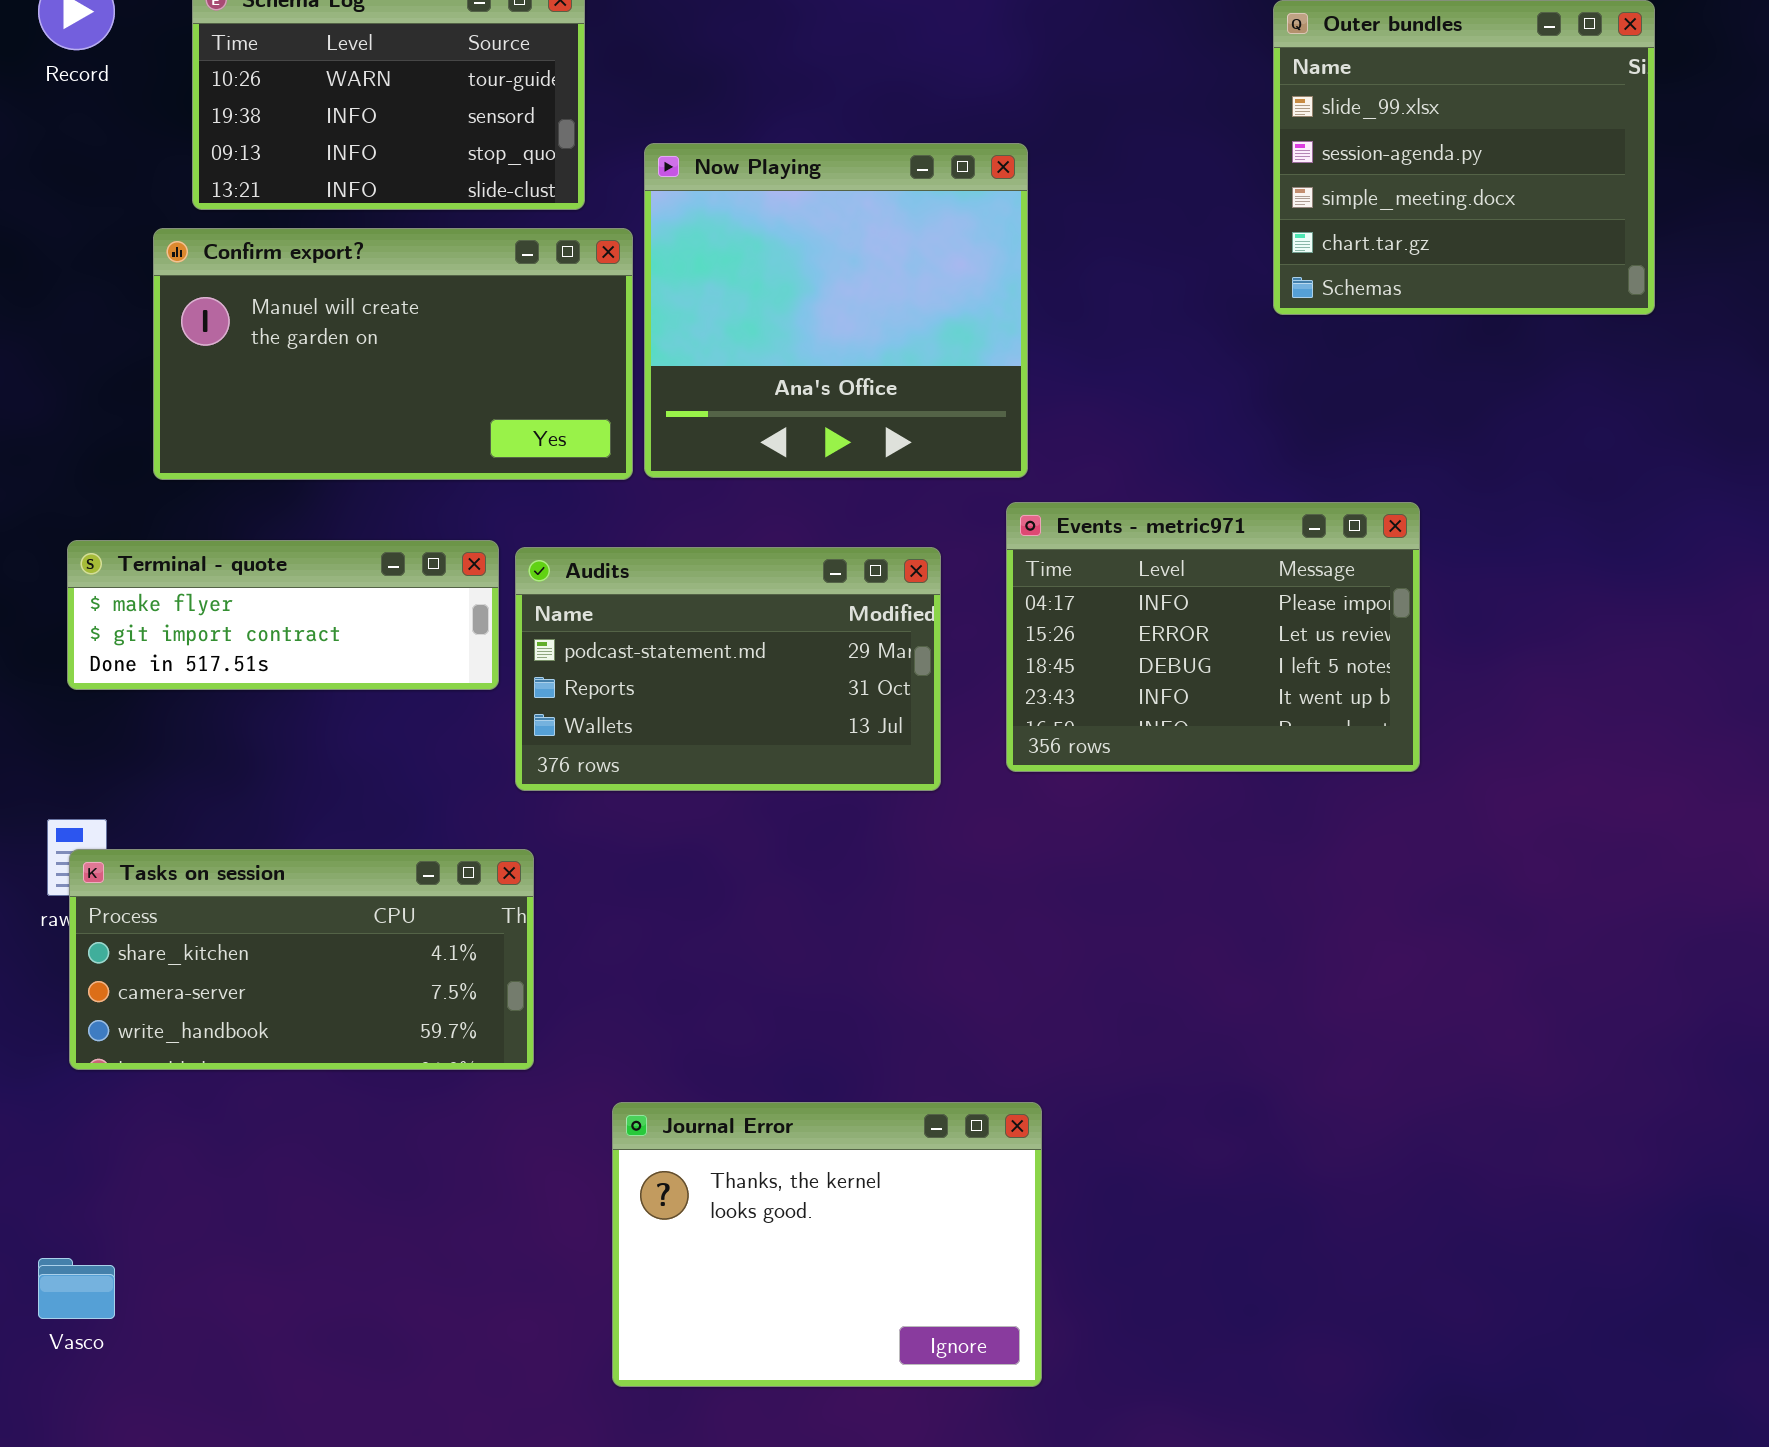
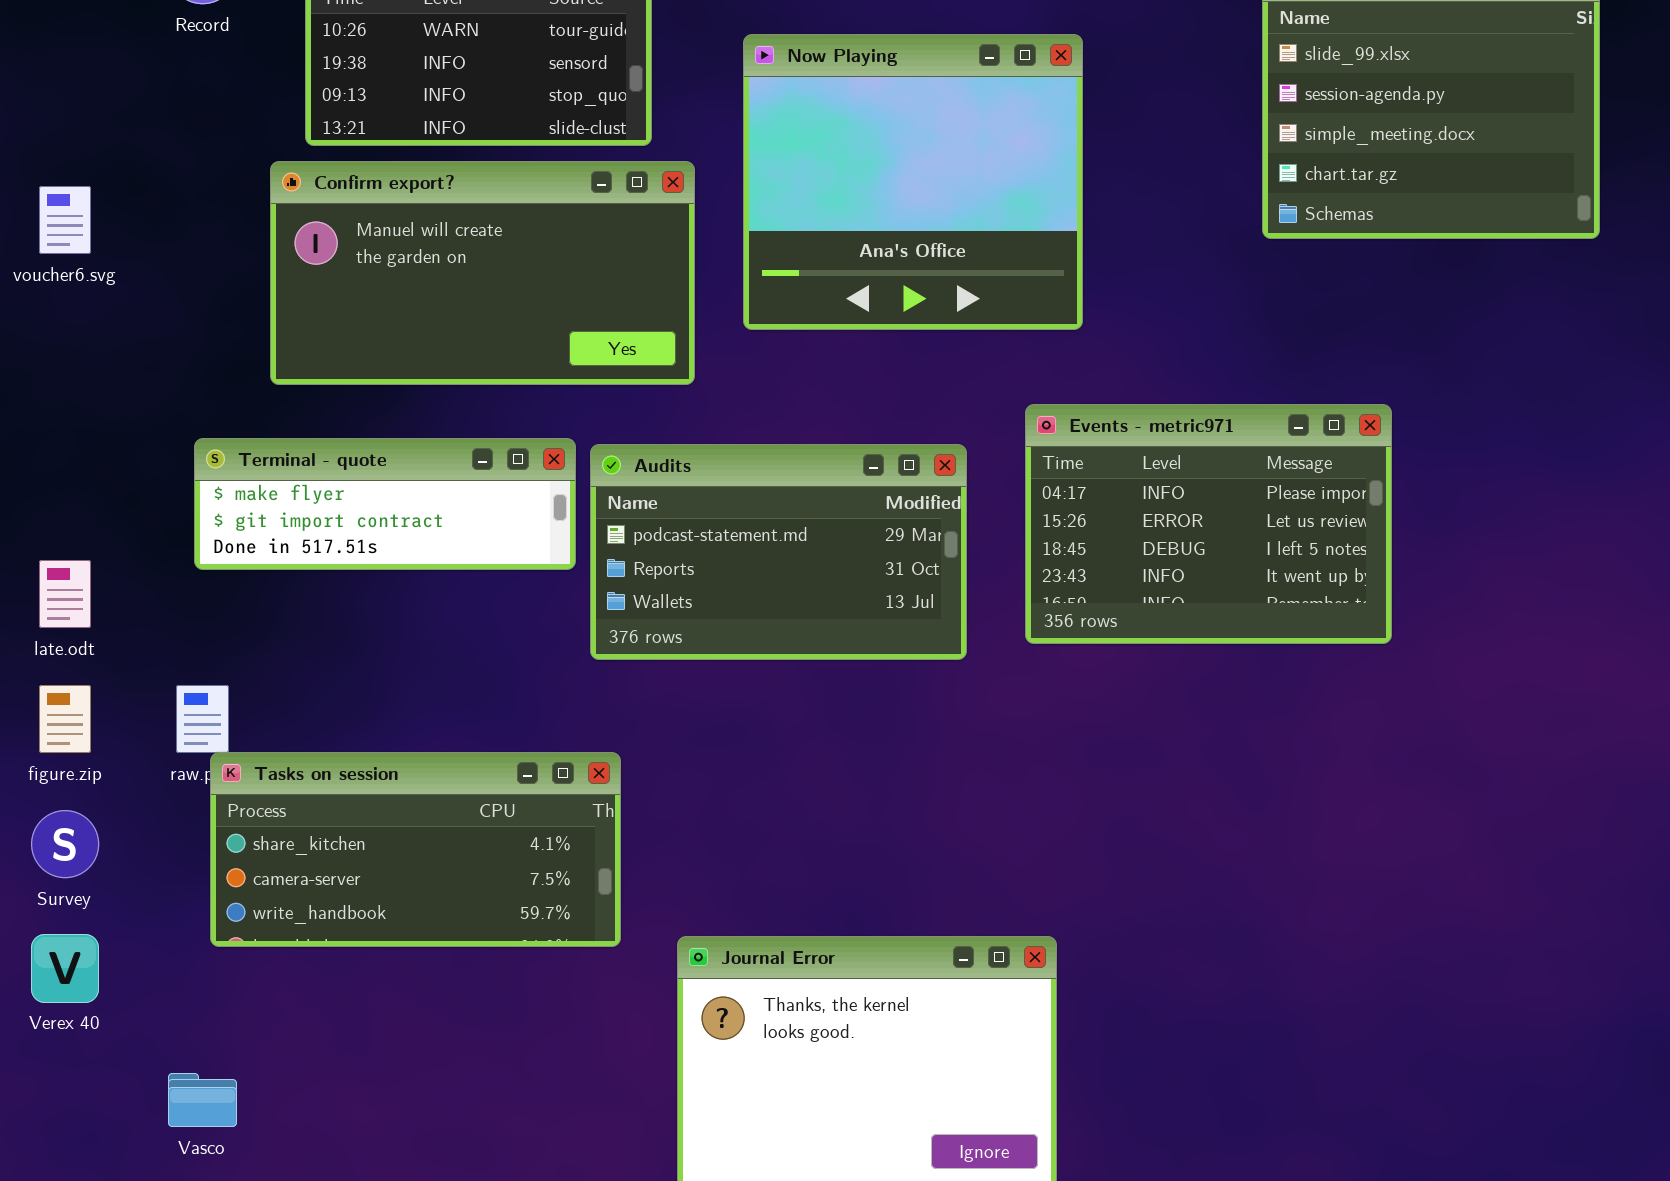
Now Playing: [644,143,1028,478] -> [743,34,1083,330], moved
Tasks on session: [69,849,534,1070] -> [210,752,621,947], moved

